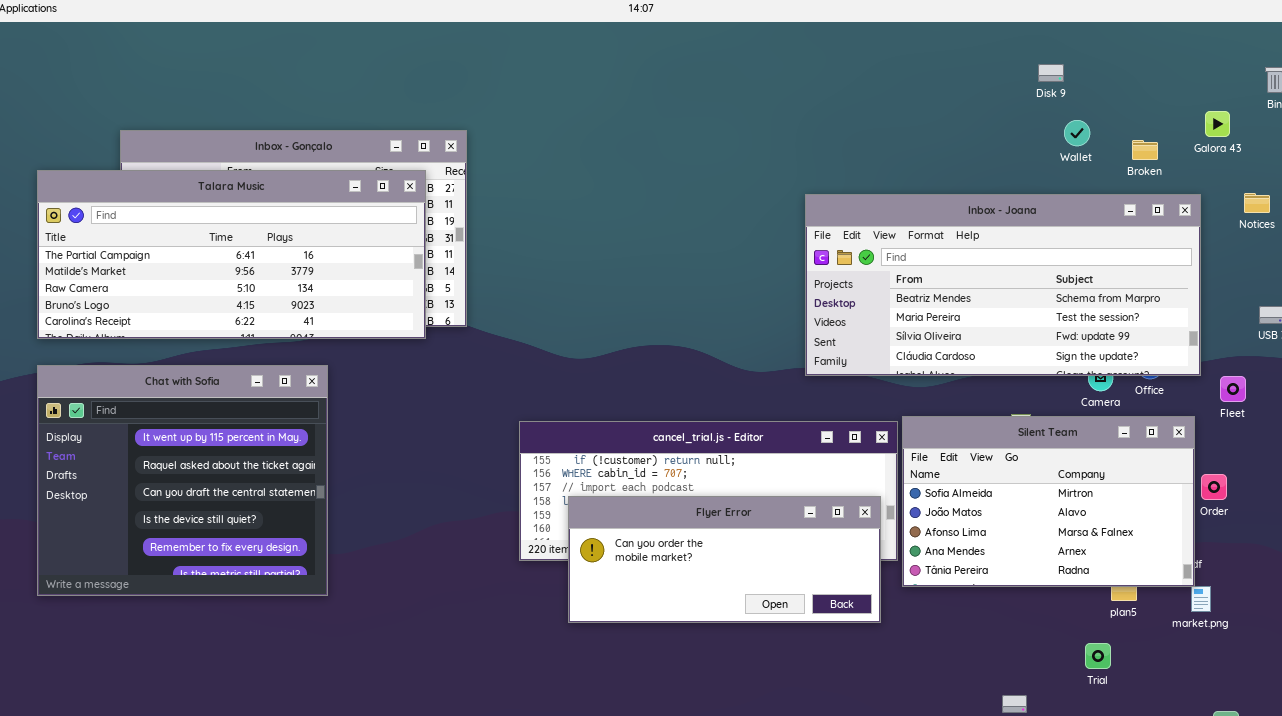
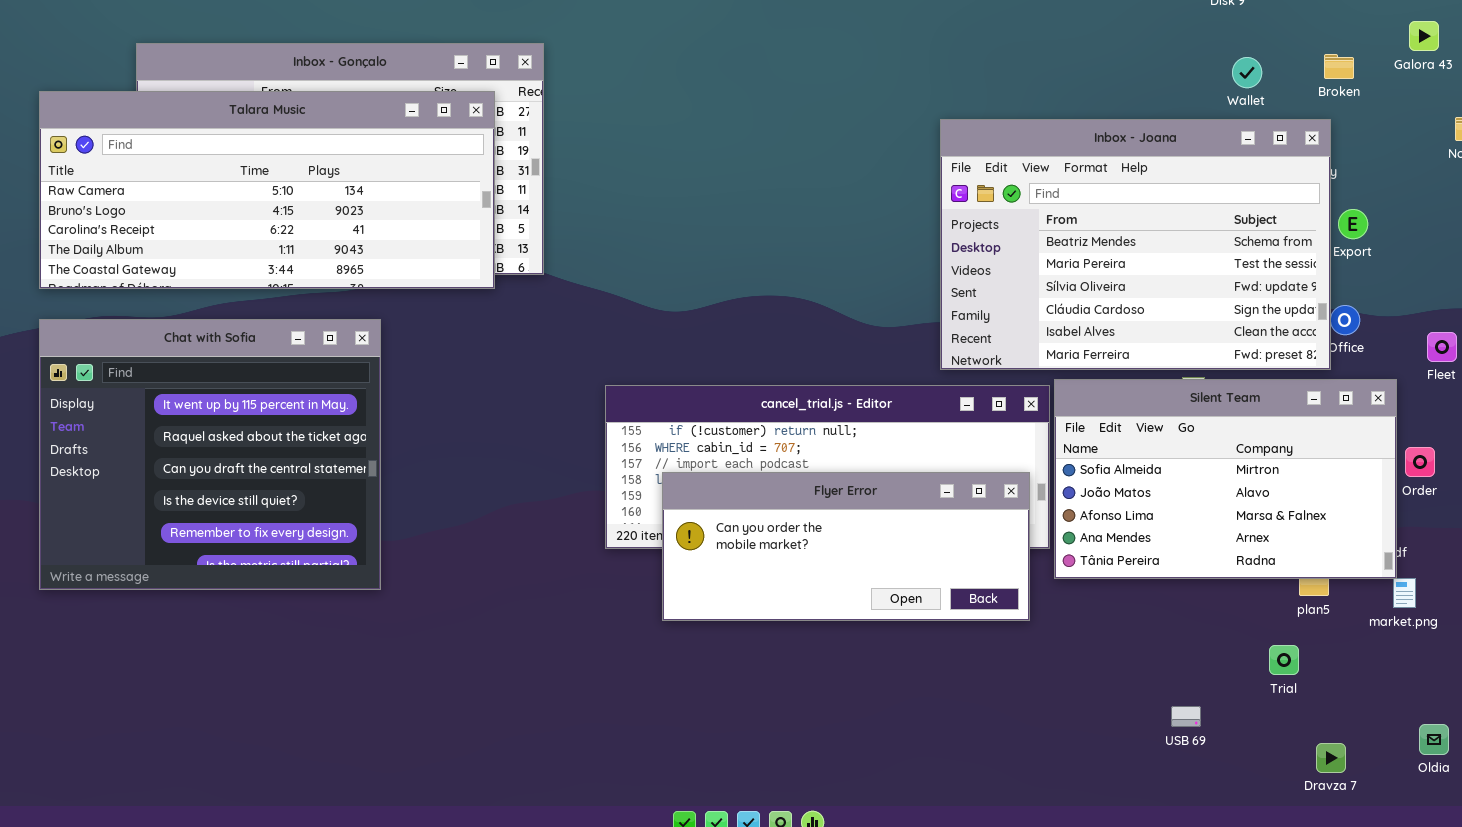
Wallet: [1064,120,1090,146] -> [1232,57,1262,88], moved
Talara Music: [37,170,426,339] -> [39,91,495,289], scrolled down 2 rows
Inbox - Joana: [805,194,1201,376] -> [940,119,1331,370], resized

